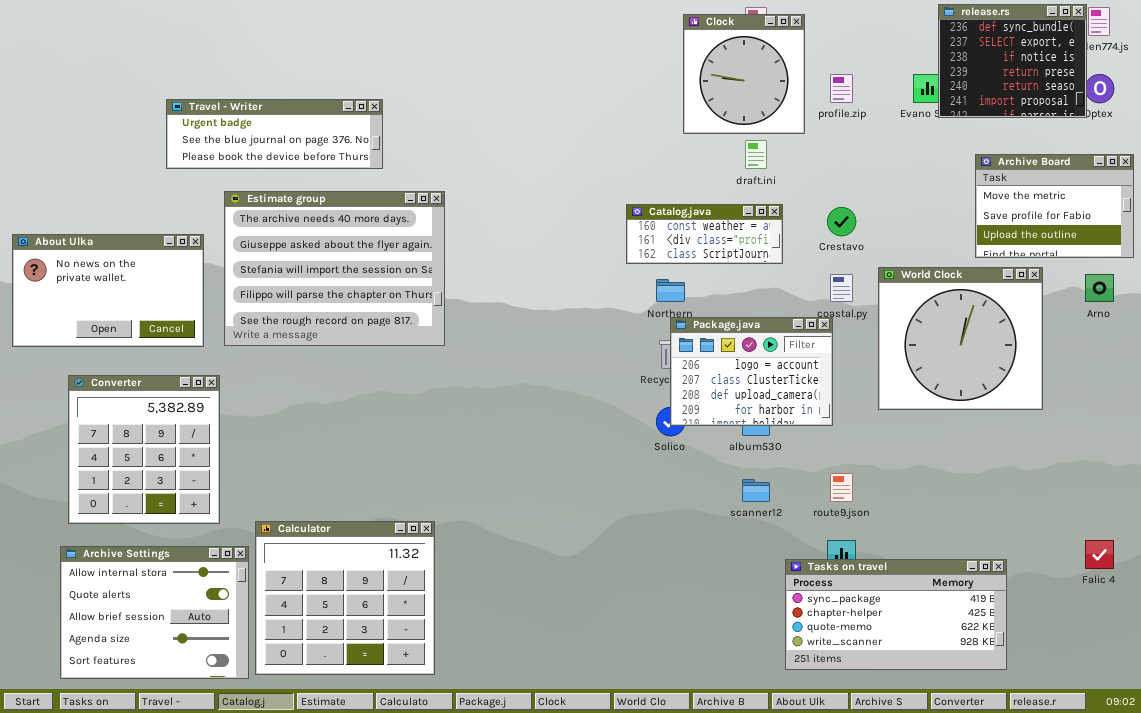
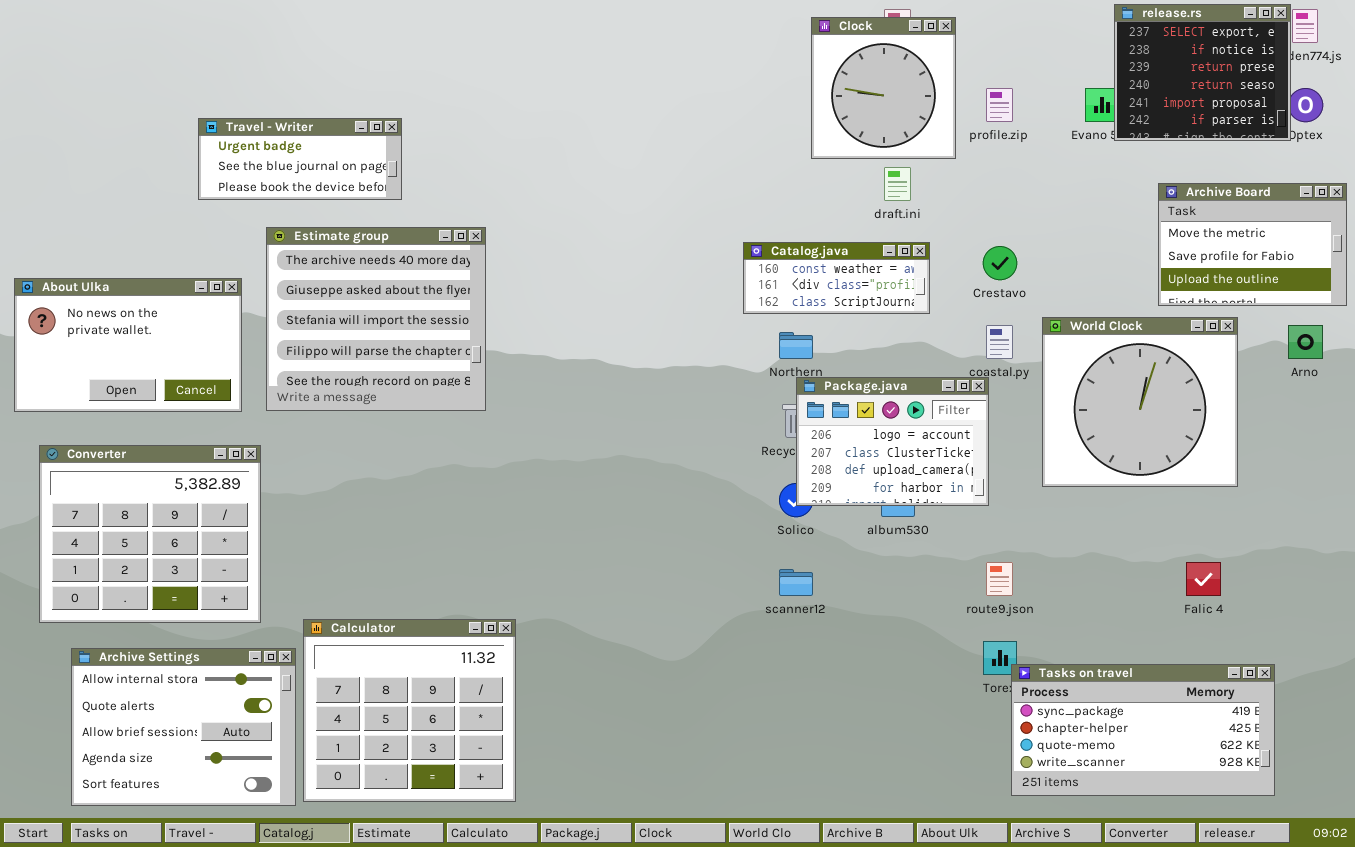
release.rs: [938,4,1087,118] -> [1114,4,1291,141], scrolled down 1 row
Travel - Writer: [166,99,383,169] -> [198,118,402,200], resized
Estimate group: [224,191,445,346] -> [266,227,486,411], resized
Converter: [68,375,220,524] -> [39,445,261,623], resized
scanner12: [742,479,770,502] -> [779,569,813,596], moved
Falic 4: [1085,540,1114,569] -> [1186,562,1221,596], moved
Tasks on travel: [785,559,1007,670] -> [1011,664,1275,796], moved

